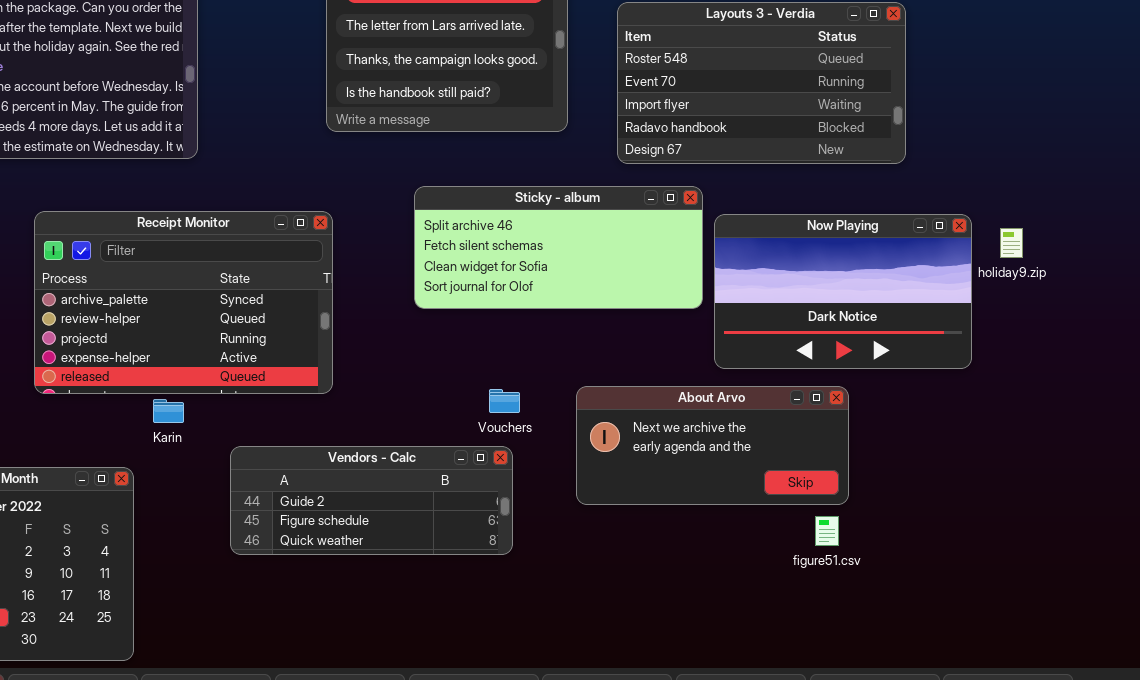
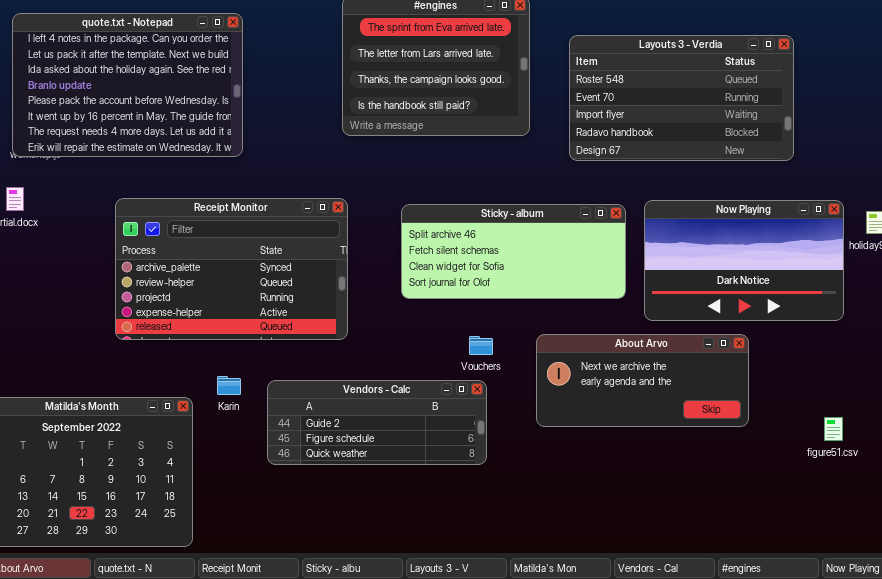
Sticky - album: [414,186,703,309] -> [401,204,626,299], moved
Karin: [153,399,184,423] -> [217,376,241,395], moved
figure51.csv: [815,516,839,546] -> [824,417,843,441], moved

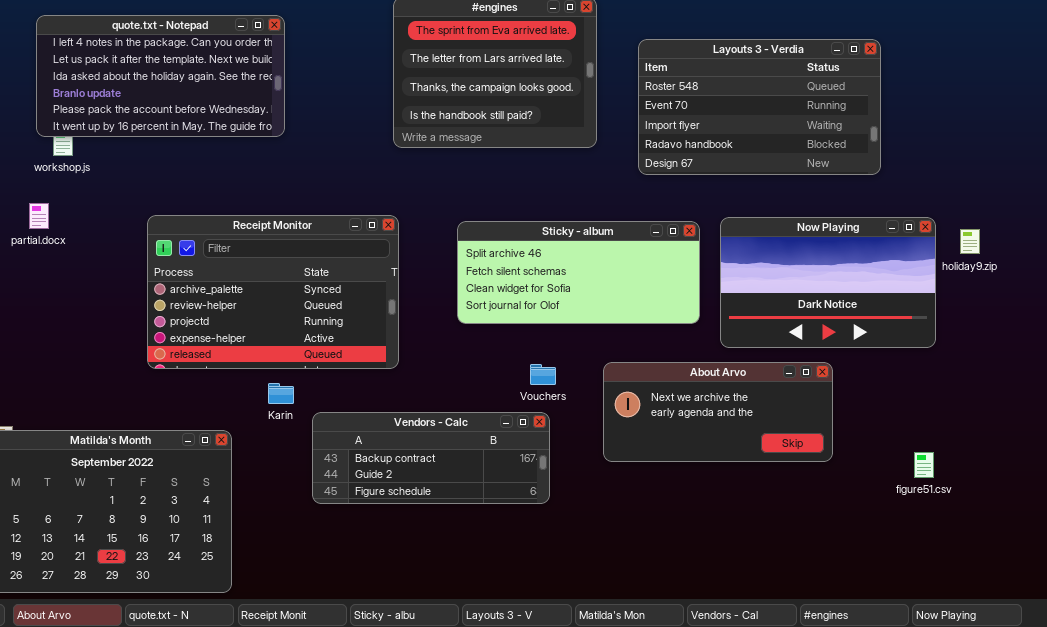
quote.txt - Notepad: [12,13,243,157] -> [36,15,285,137], resized
Karin: [217,376,241,395] -> [268,383,294,404], moved
Vendors - Calc: [267,380,487,465] -> [312,412,550,504], scrolled up 1 row

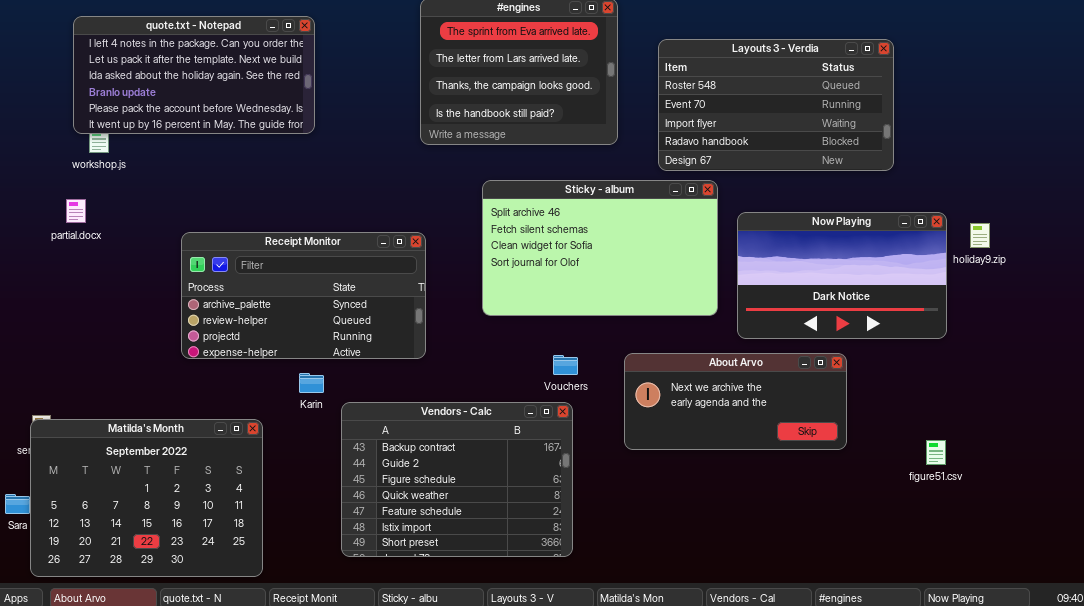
Receipt Monitor: [147,215,399,369] -> [181,232,426,359], resized
Sticky - album: [457,221,700,324] -> [482,180,718,316], resized
Vendors - Calc: [312,412,550,504] -> [341,402,573,557], resized

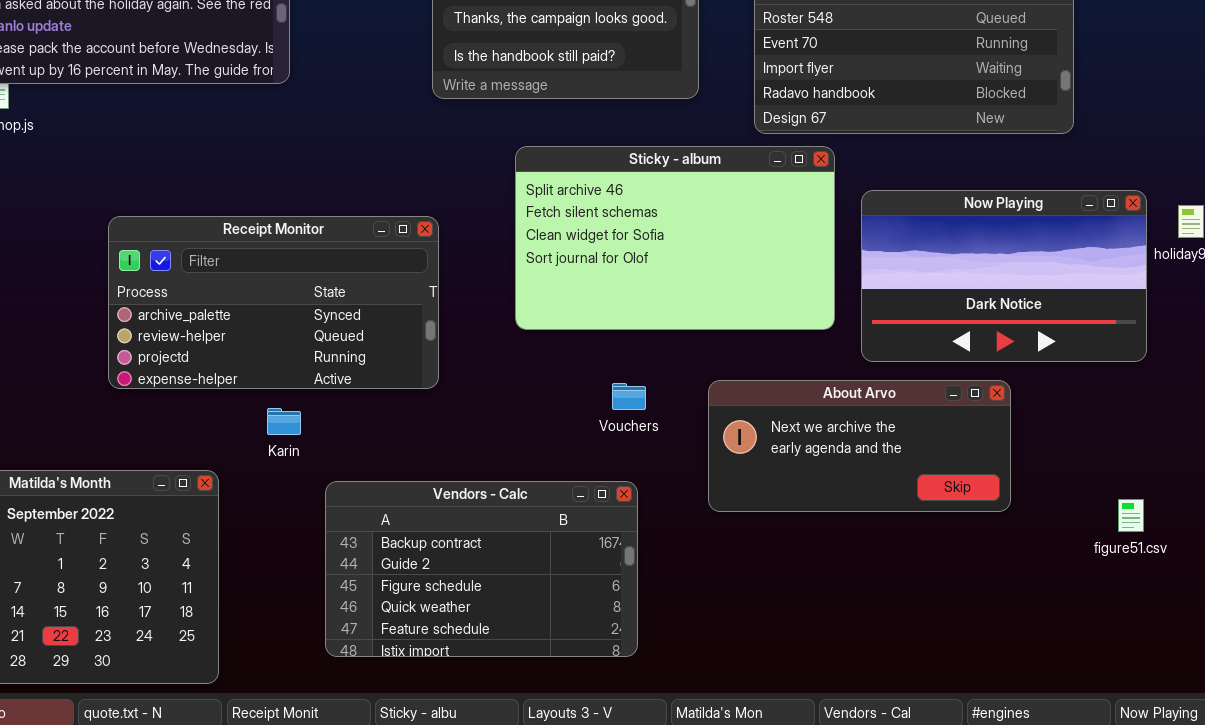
Vendors - Calc: [341,402,573,557] -> [325,481,638,657], resized

